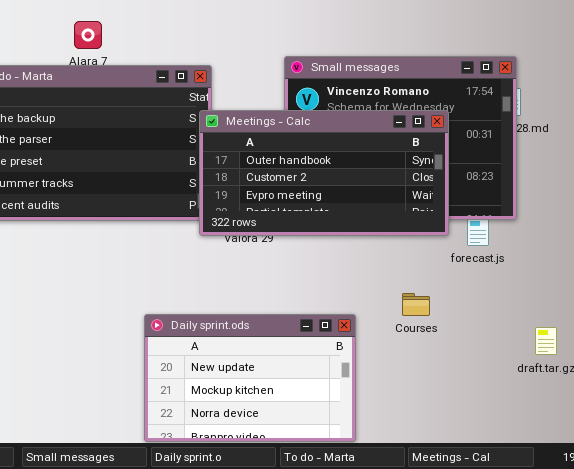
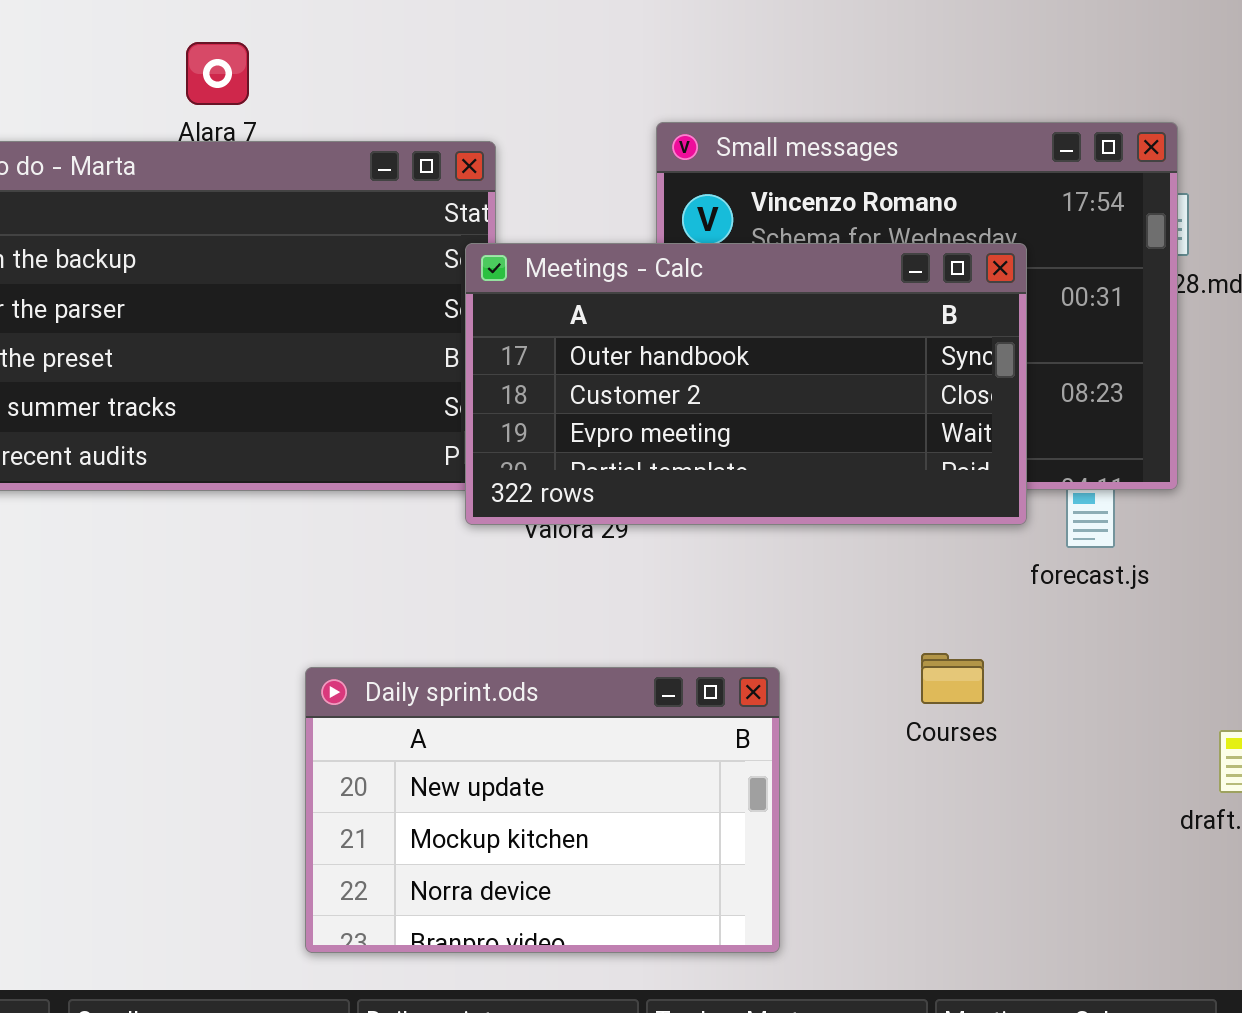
Daily sprint.ods: [144,314,356,442] -> [305,667,780,953], moved

